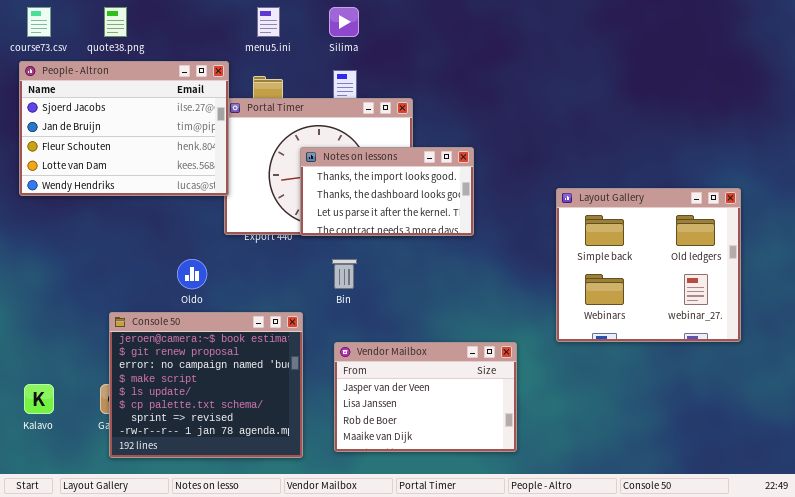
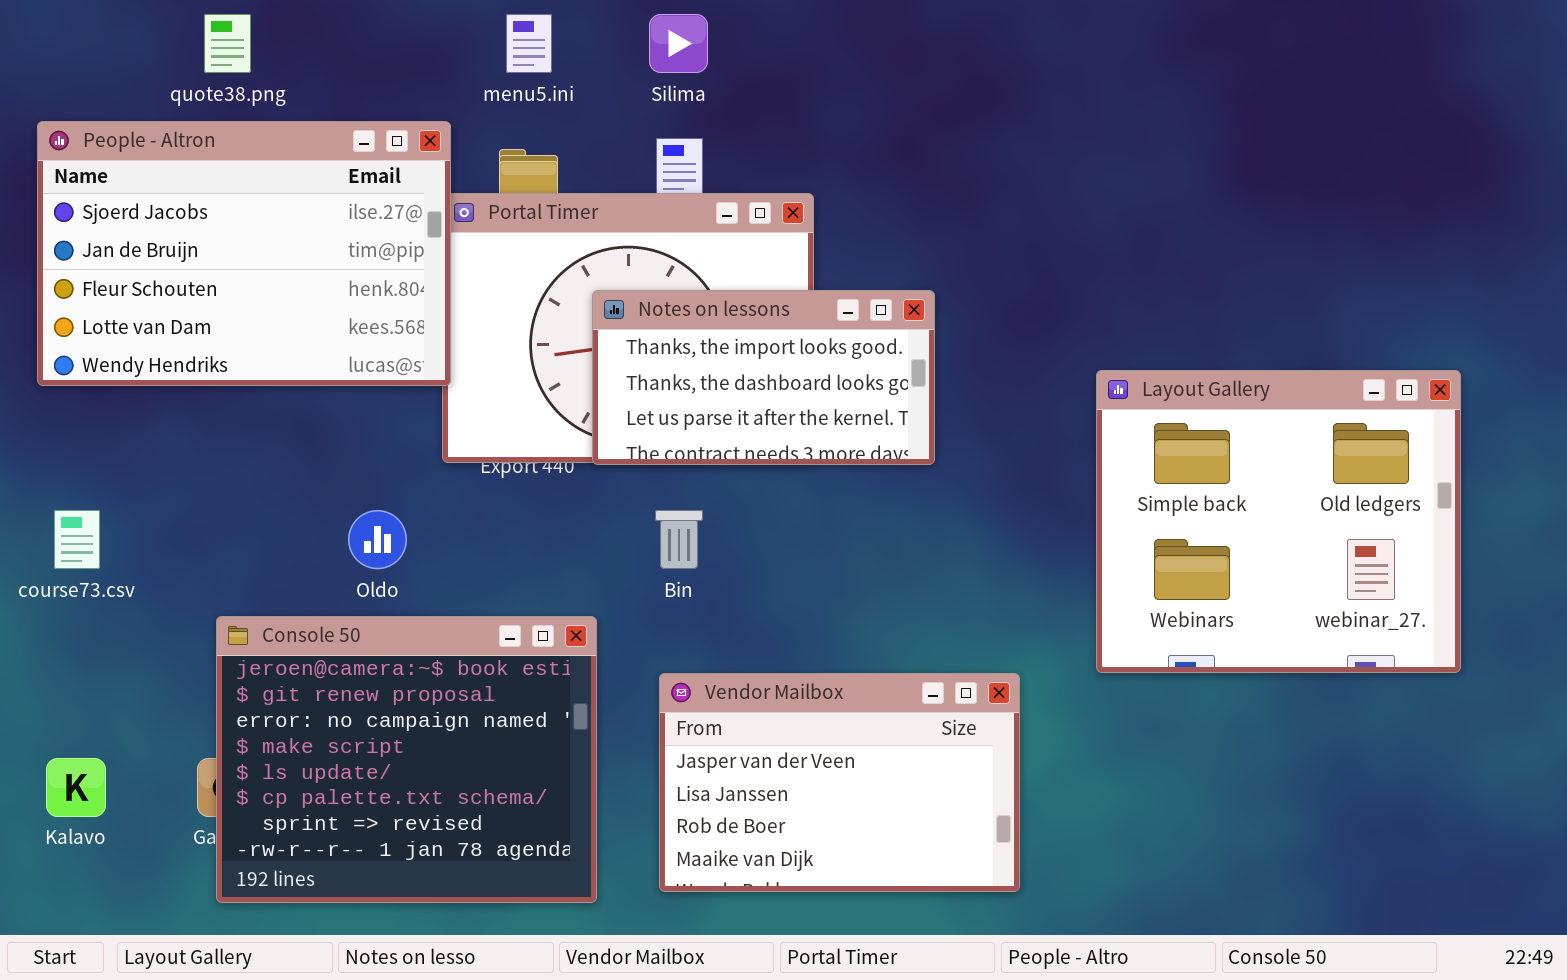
course73.csv: [27,7,51,37] -> [54,510,100,569], moved

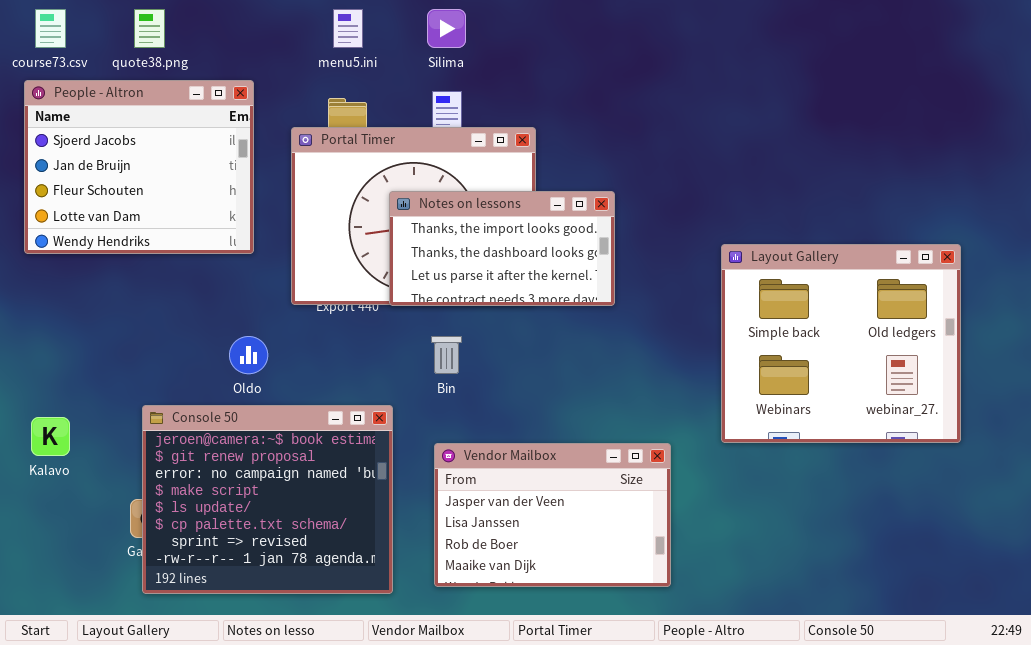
People - Altron: [37,121,451,386] -> [24,80,254,254], resized
course73.csv: [54,510,100,569] -> [35,9,66,48], moved
Kalavo: [46,758,106,817] -> [31,417,70,456], moved

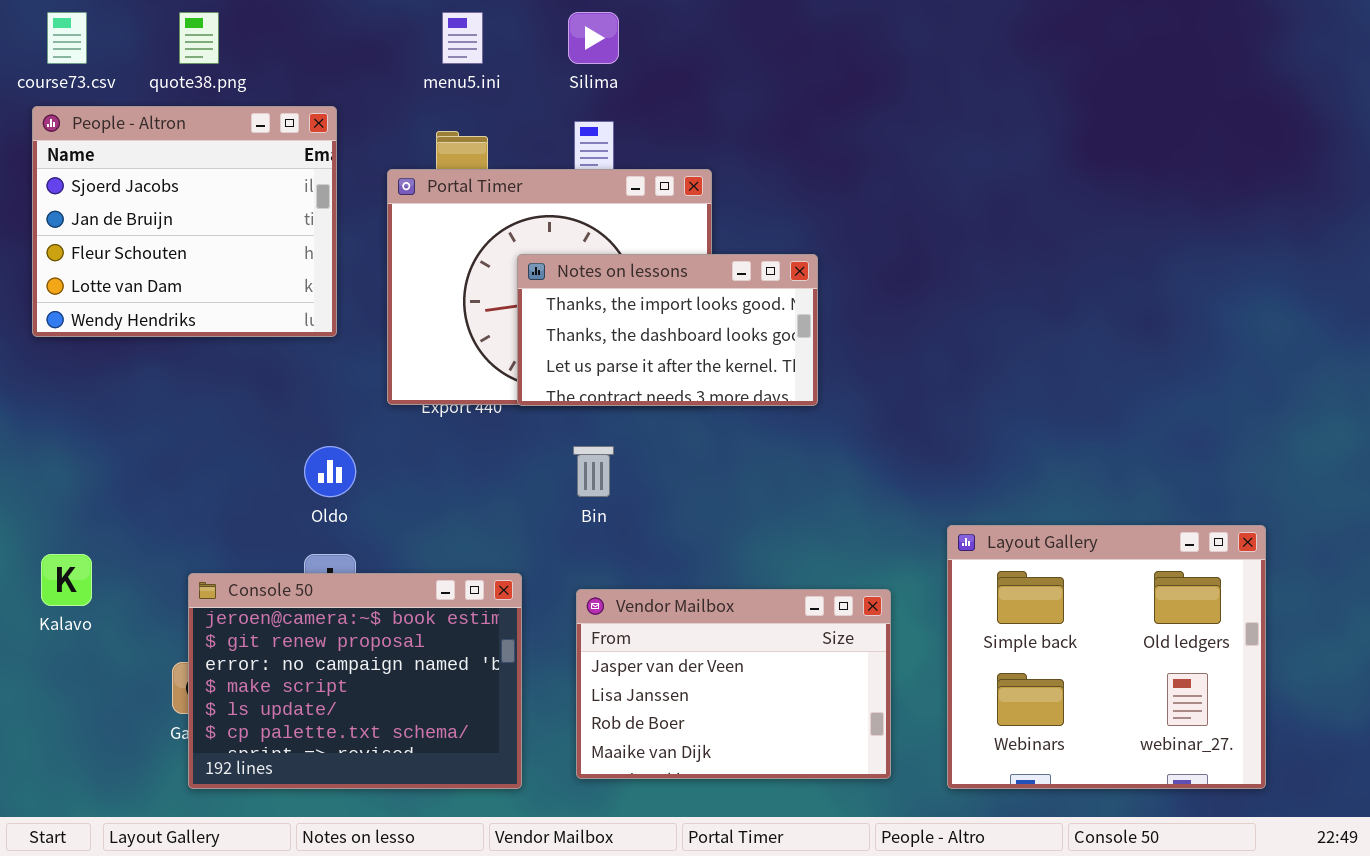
Layout Gallery: [721,244,961,443] -> [947,525,1266,789], moved
Console 50: [142,405,393,594] -> [188,573,522,789], resized

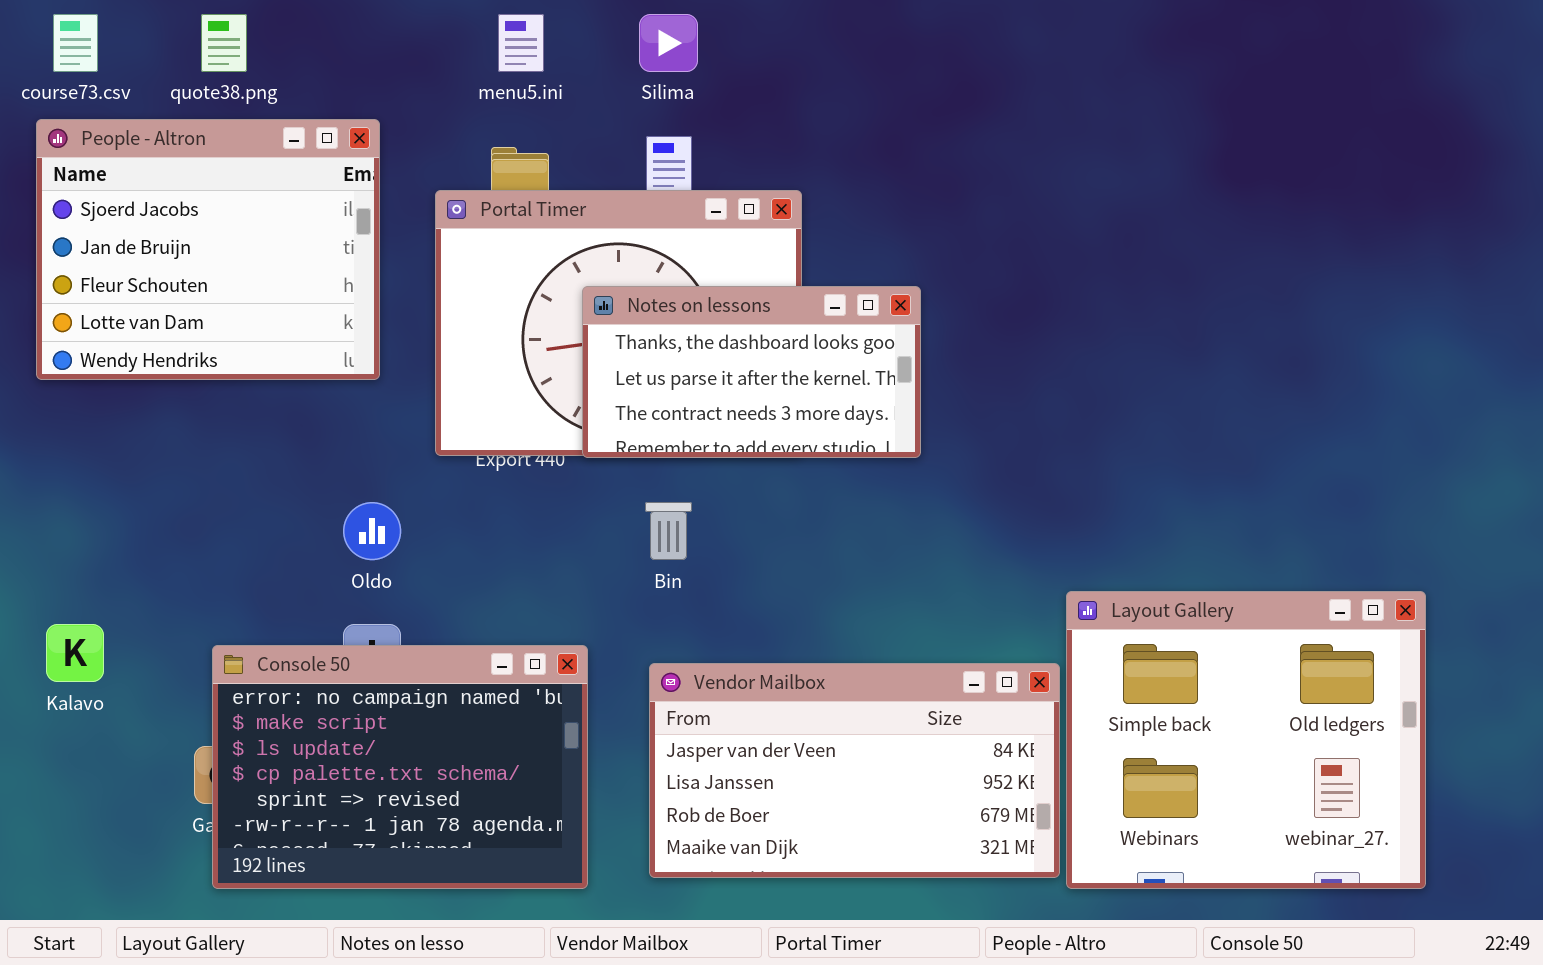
Notes on lessons: [517,254,818,406] -> [582,286,921,458], scrolled down 1 row
Console 50: [188,573,522,789] -> [212,645,588,889], scrolled down 2 rows
Vendor Mailbox: [576,589,891,779] -> [649,663,1060,878], resized

